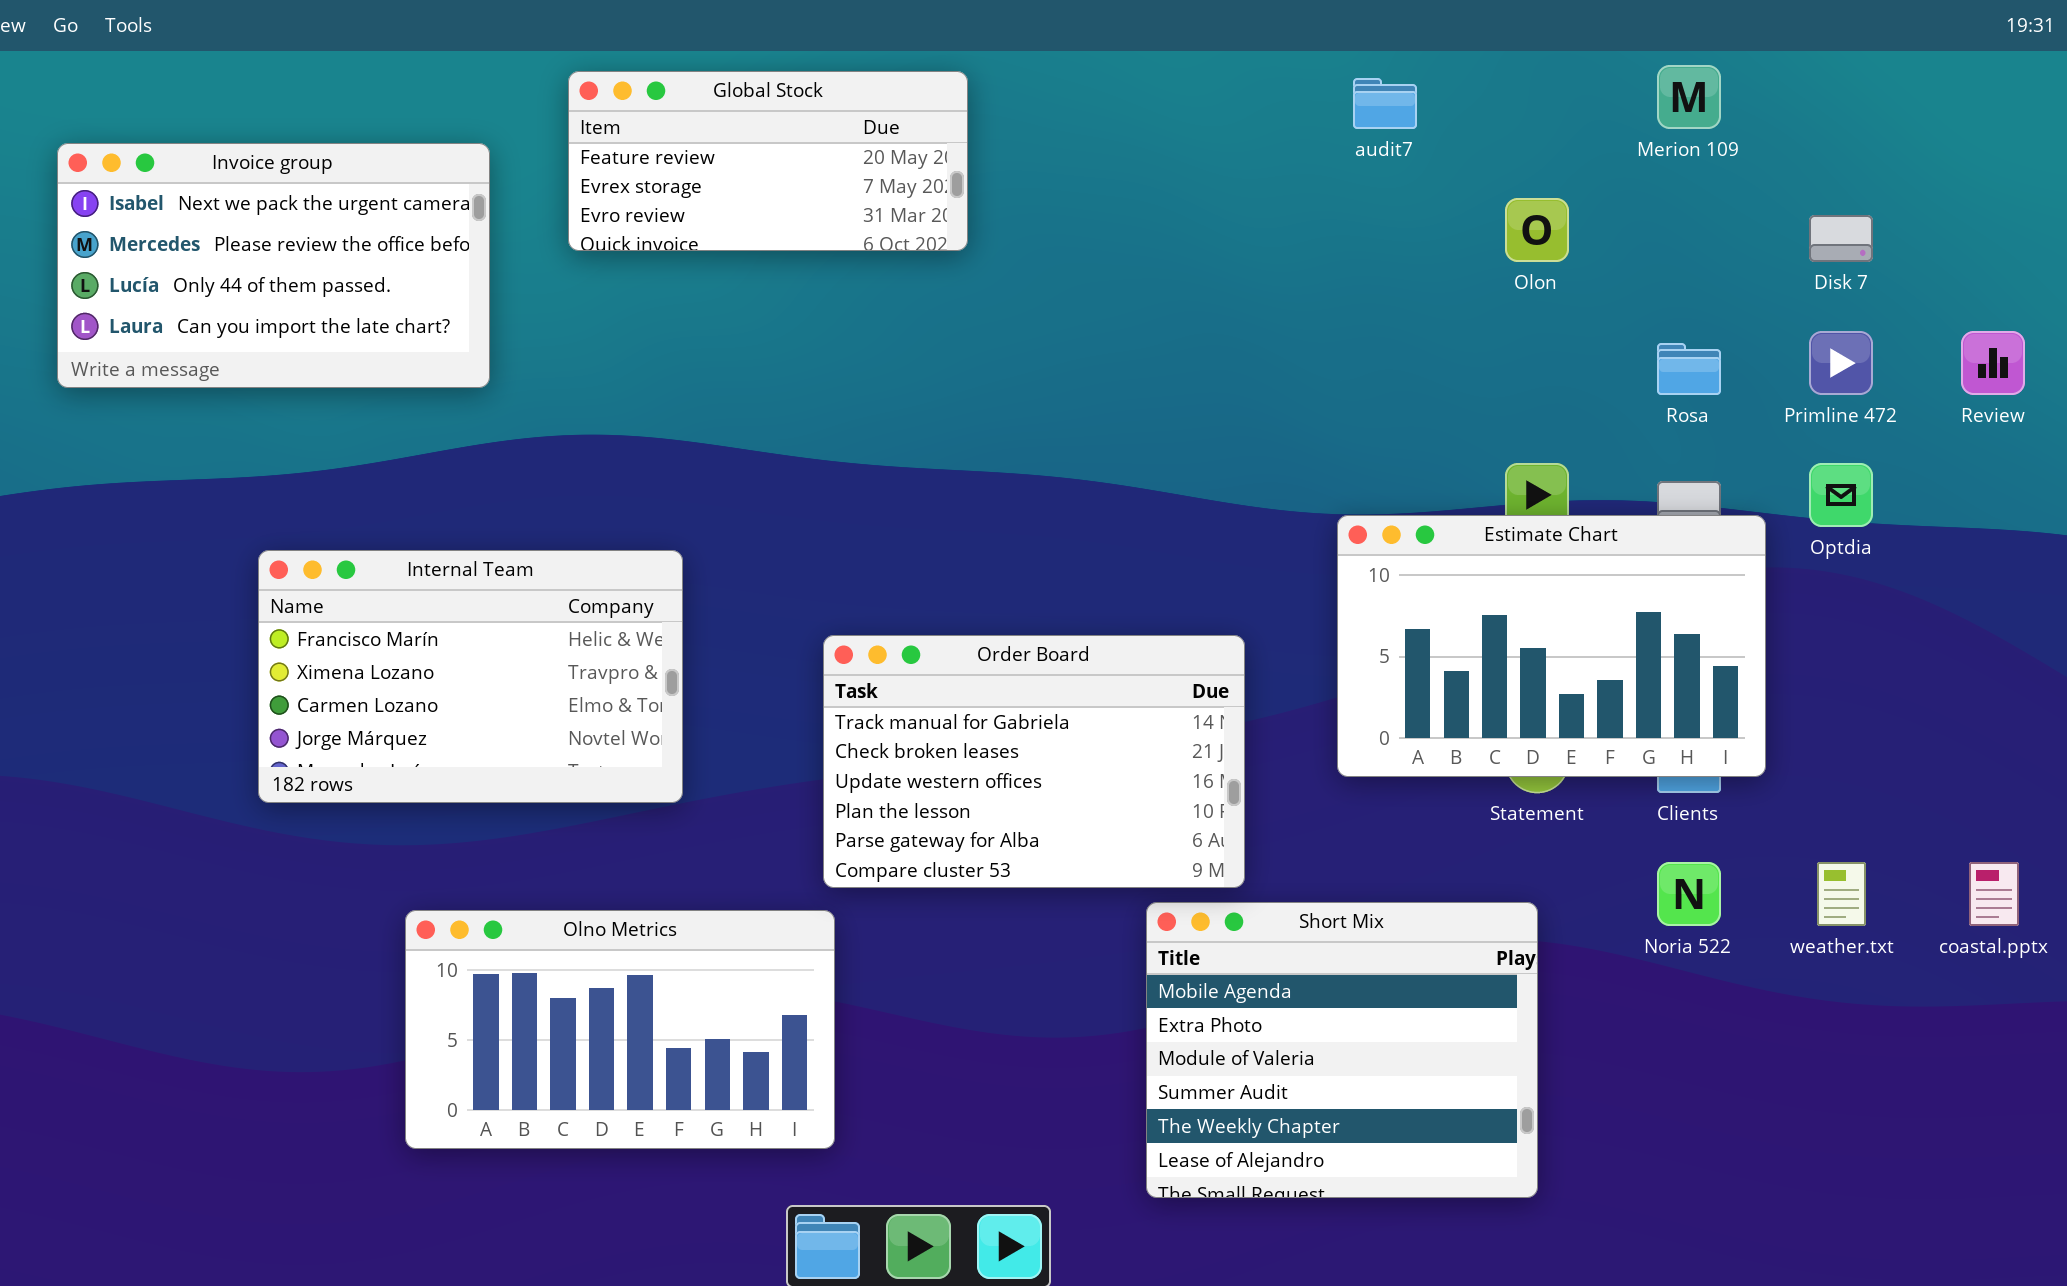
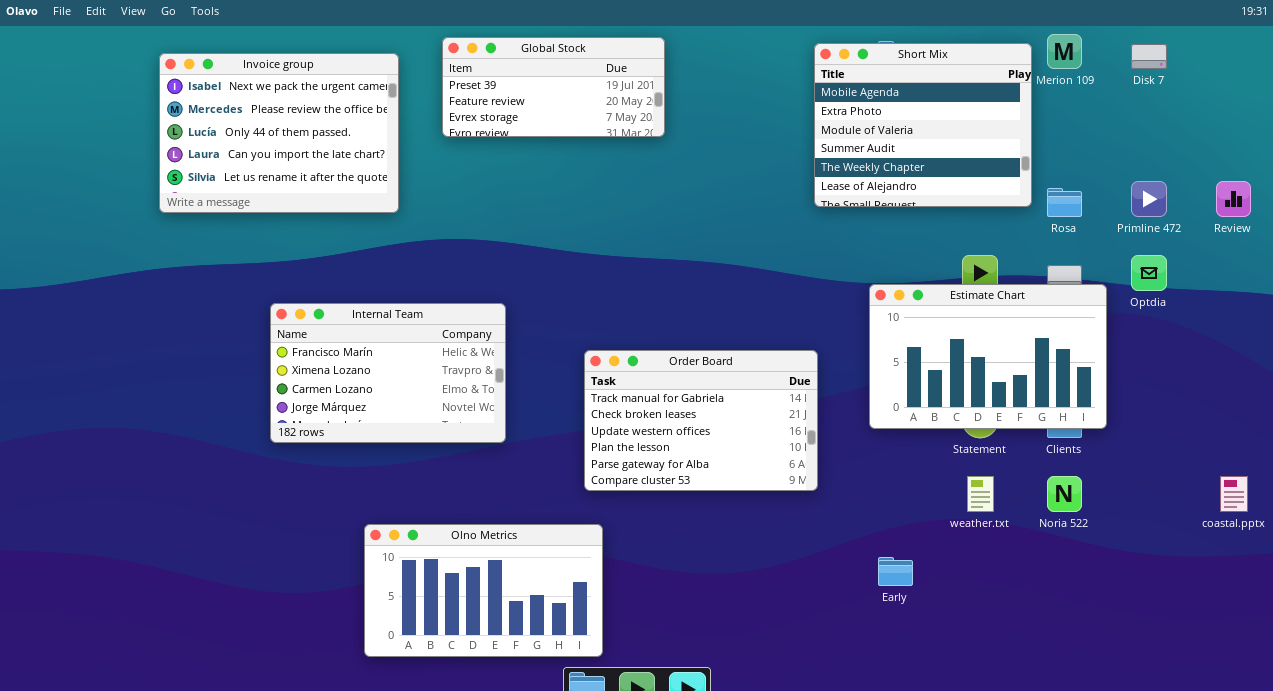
Global Stock: [568,71,968,251] -> [442,37,665,137], scrolled up 1 row
Invoice group: [57,143,490,388] -> [159,53,399,213], resized
Disk 7: [1809,215,1873,262] -> [1131,44,1167,69], moved
weather.txt: [1817,862,1866,926] -> [967,476,994,512], moved
Short Mix: [1146,902,1538,1198] -> [814,43,1032,207], moved
Olno Metrics: [405,910,835,1149] -> [364,524,603,657], moved

